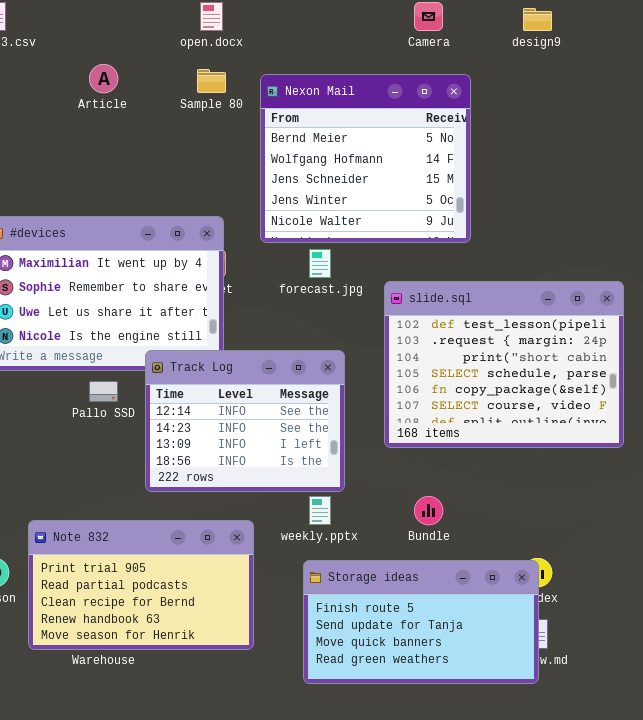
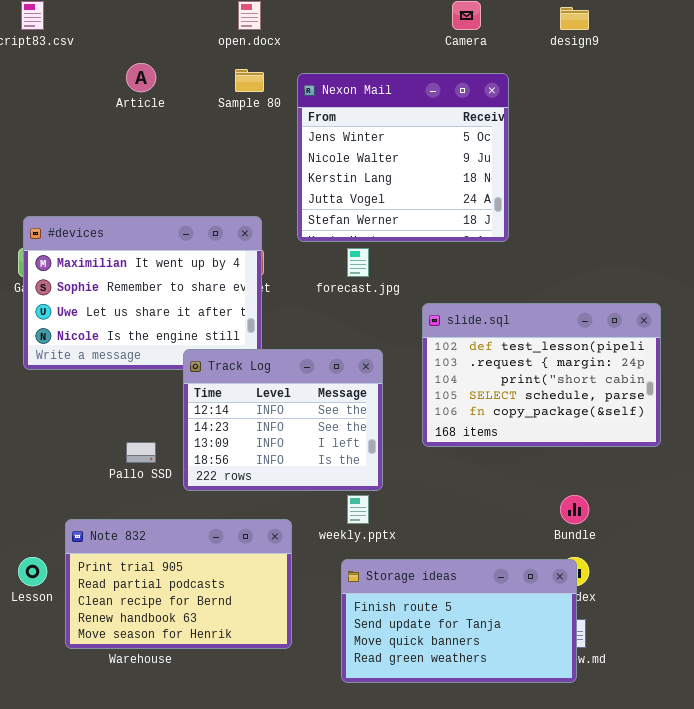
Nexon Mail: [260,74,471,243] -> [297,73,509,242], scrolled down 3 rows
slide.sql: [384,281,624,448] -> [422,303,661,447], resized
Pallo SSD: [89,381,118,402] -> [126,442,156,463], moved
Bundle: [414,496,443,525] -> [560,495,589,524], moved

